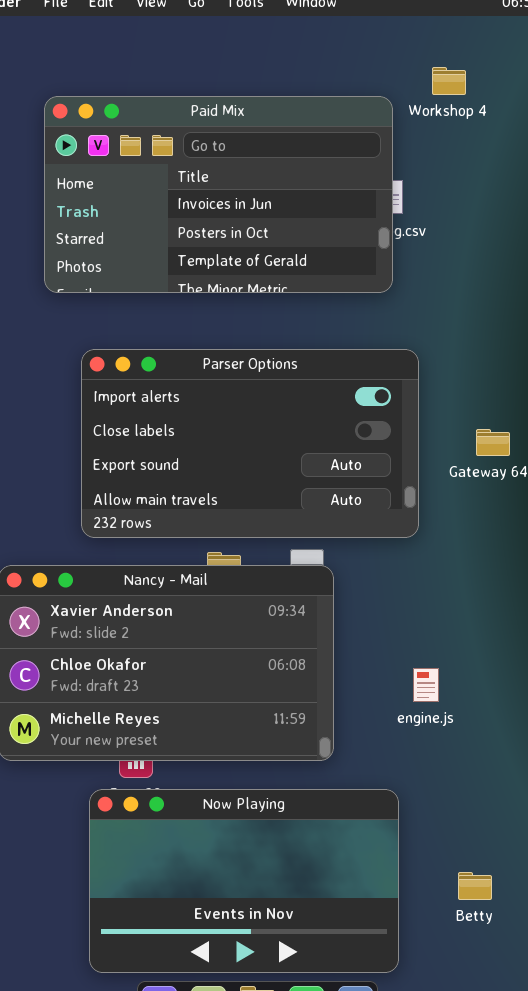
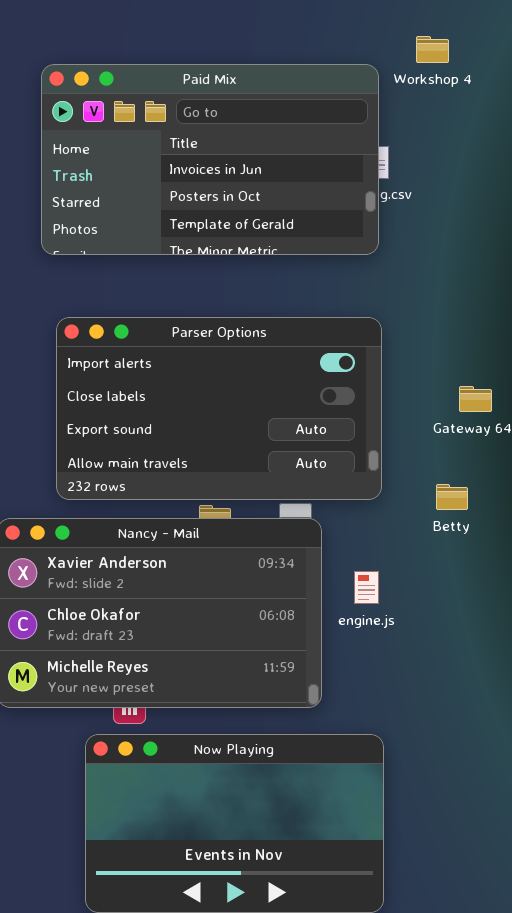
Parser Options: [81,349,419,538] -> [56,317,382,500], moved
engine.js: [413,668,439,702] -> [354,571,379,604], moved
Betty: [458,872,492,900] -> [436,484,468,510], moved

